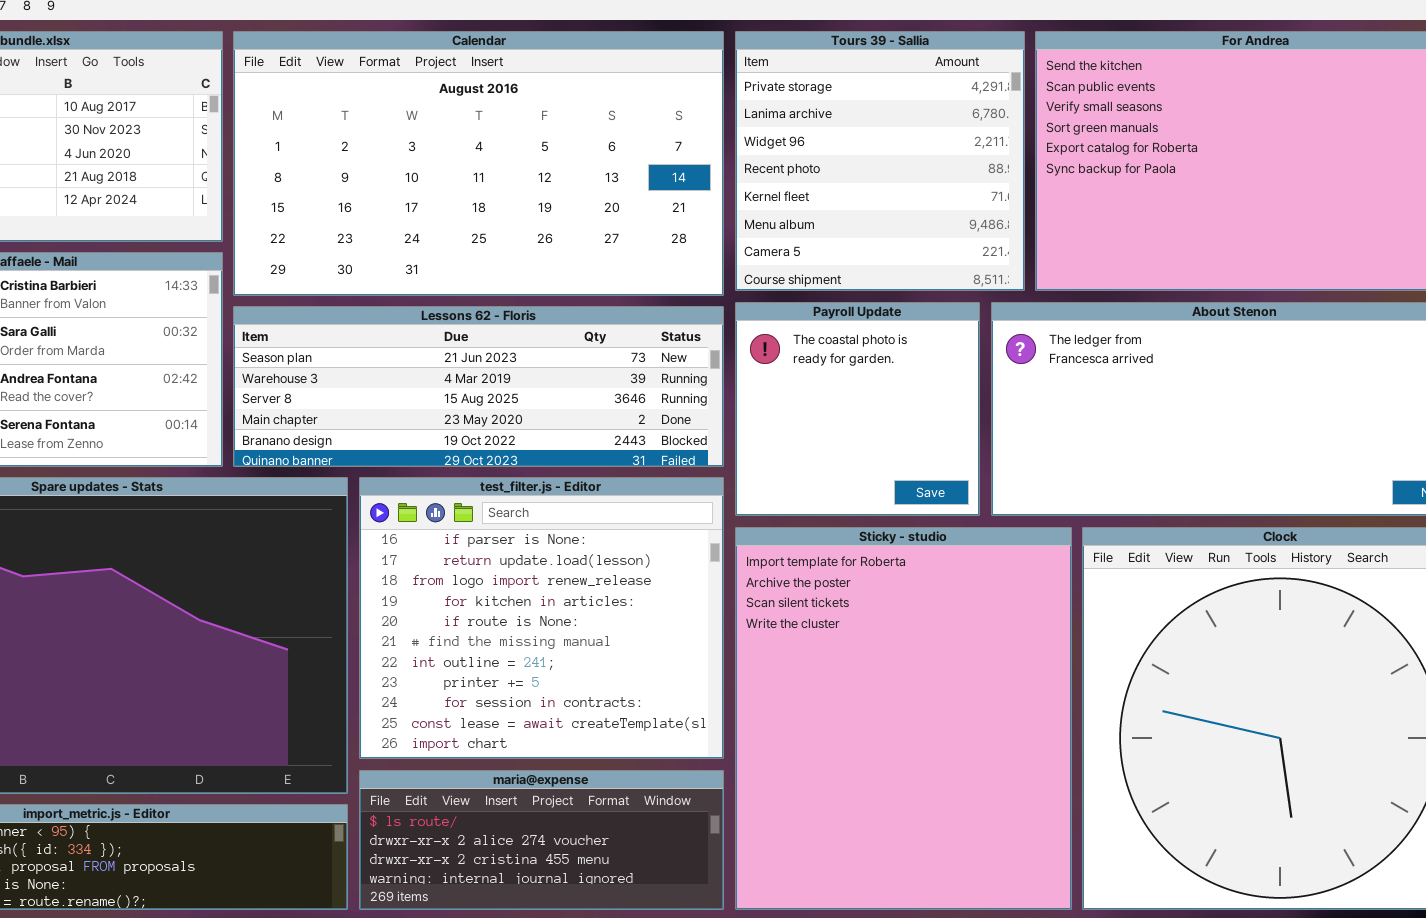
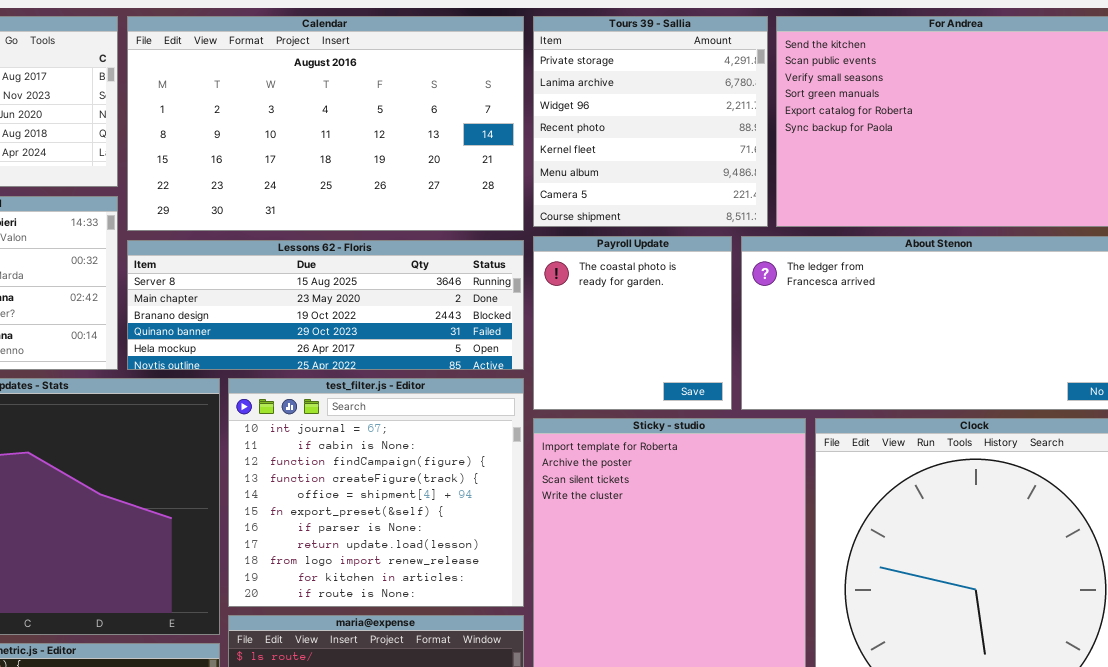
Lessons 62 - Floris: [233,306,724,467] -> [127,240,524,370], scrolled down 2 rows
test_filter.js - Editor: [359,477,724,759] -> [228,378,524,607], scrolled up 6 rows

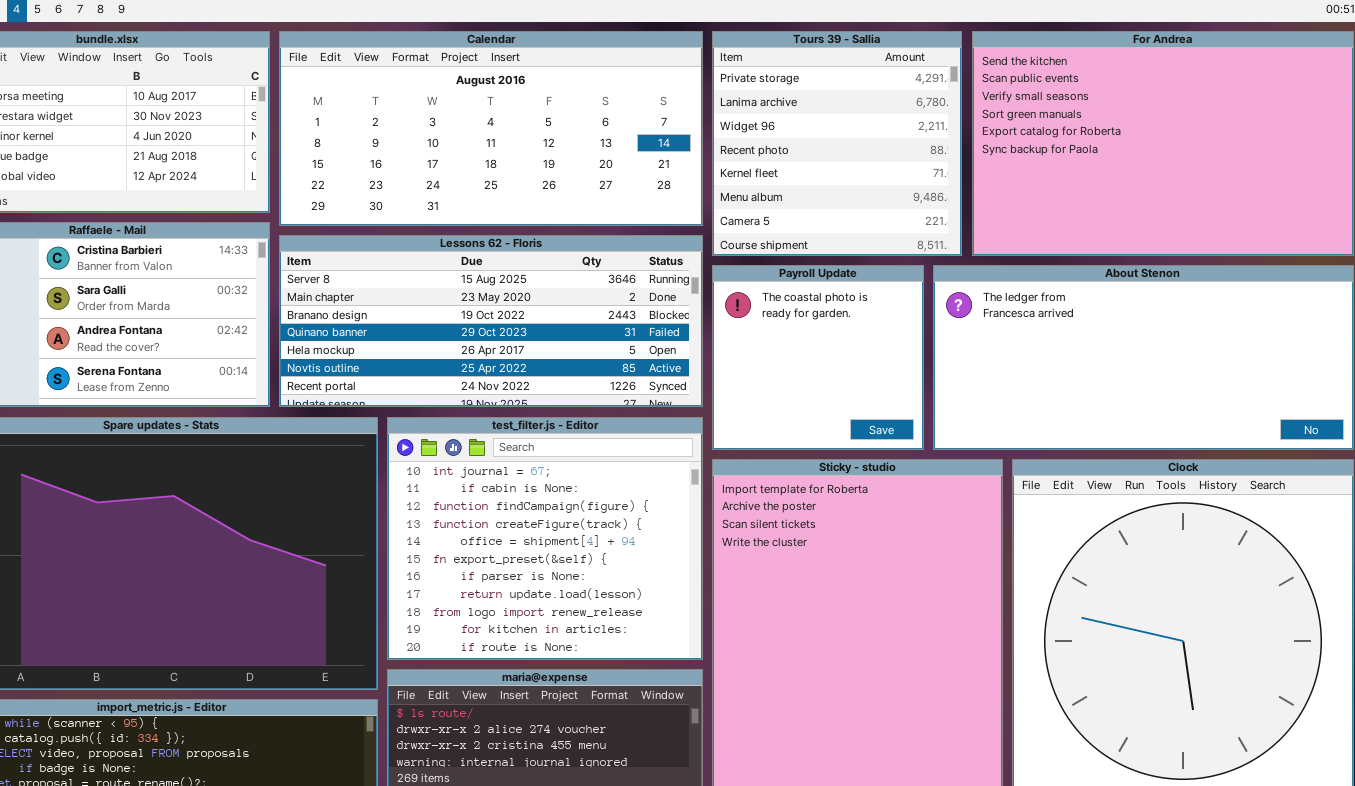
Calendar: [127,16,524,231] -> [279,31,703,226], resized
Lessons 62 - Floris: [127,240,524,370] -> [279,235,703,407], resized

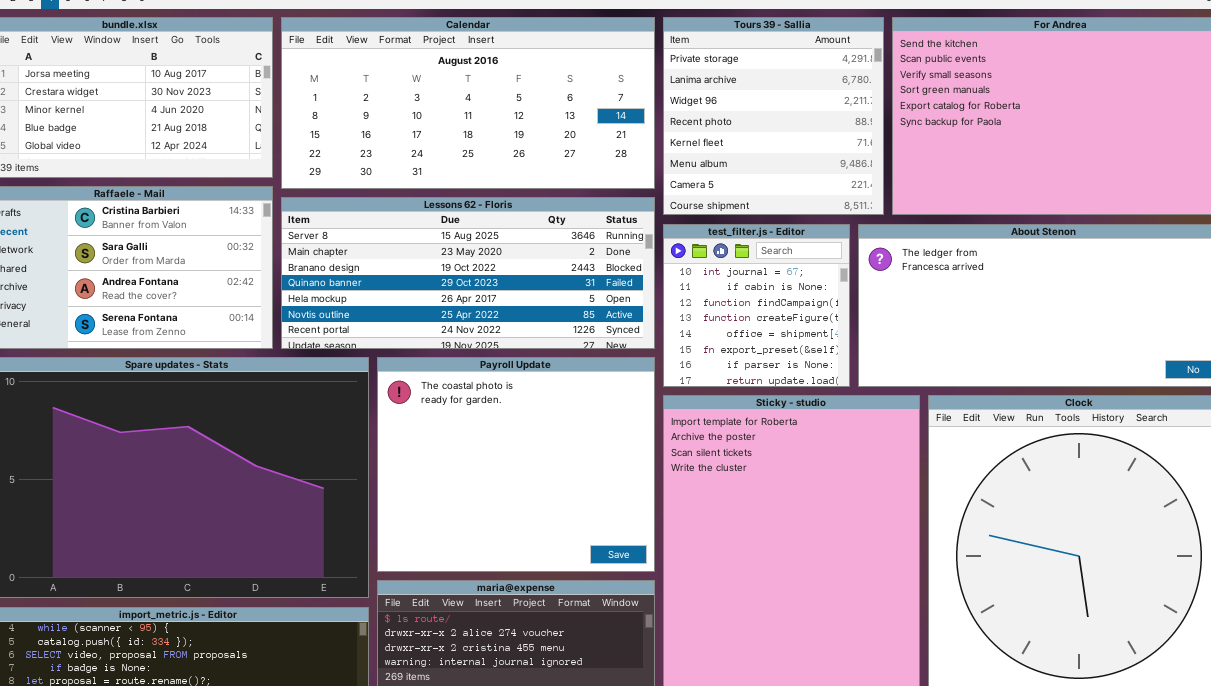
Payroll Update: [712,265,924,450] -> [377,357,655,572], moved, resized
test_filter.js - Editor: [387,417,703,660] -> [663,224,850,387], moved, resized

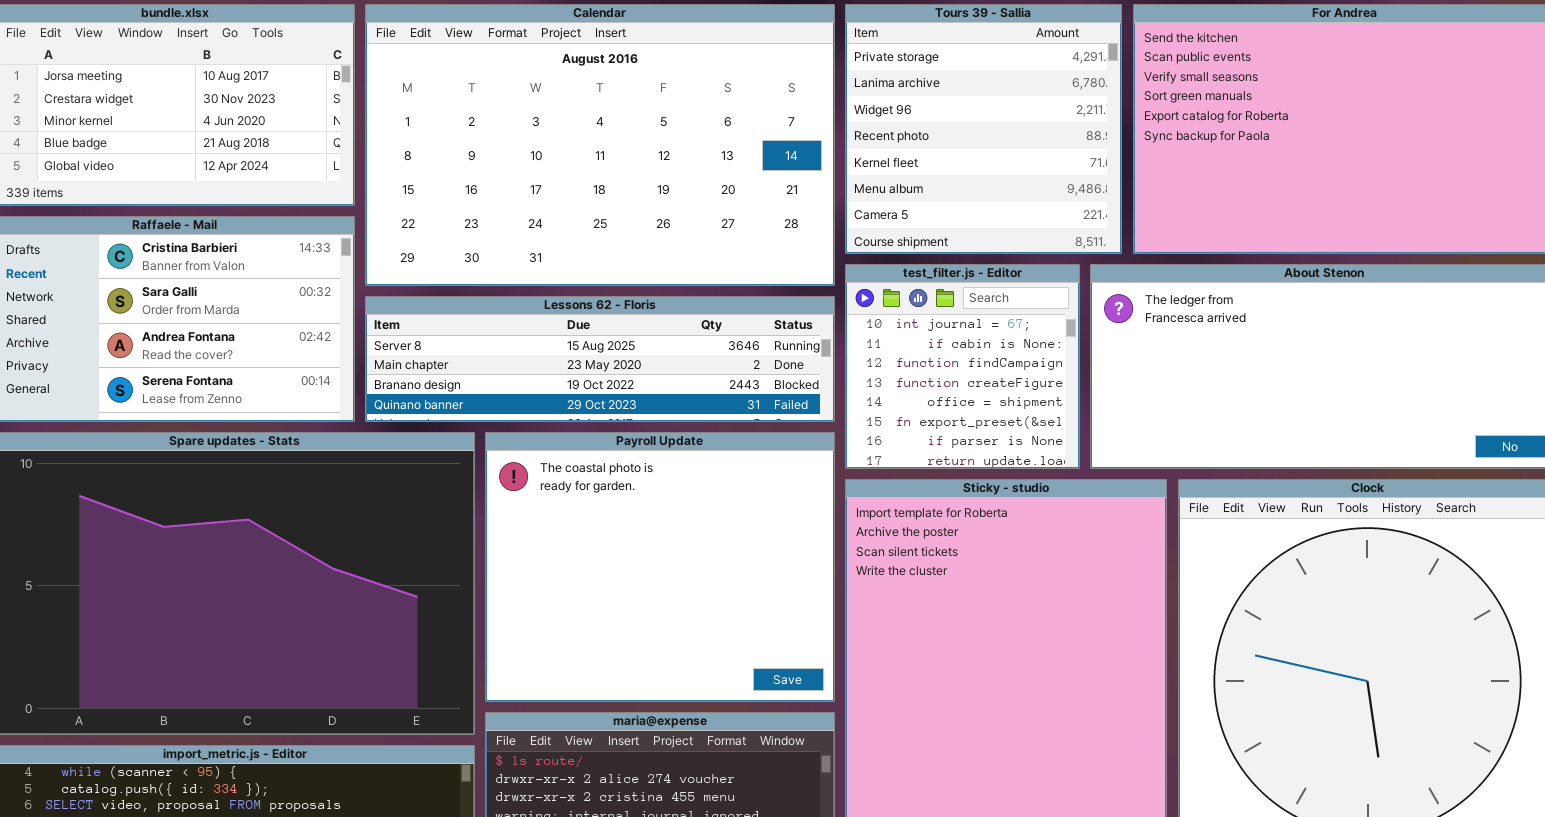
Calendar: [281,17,655,189] -> [365,4,835,286], resized
Lessons 62 - Floris: [281,197,655,349] -> [365,296,835,422], resized

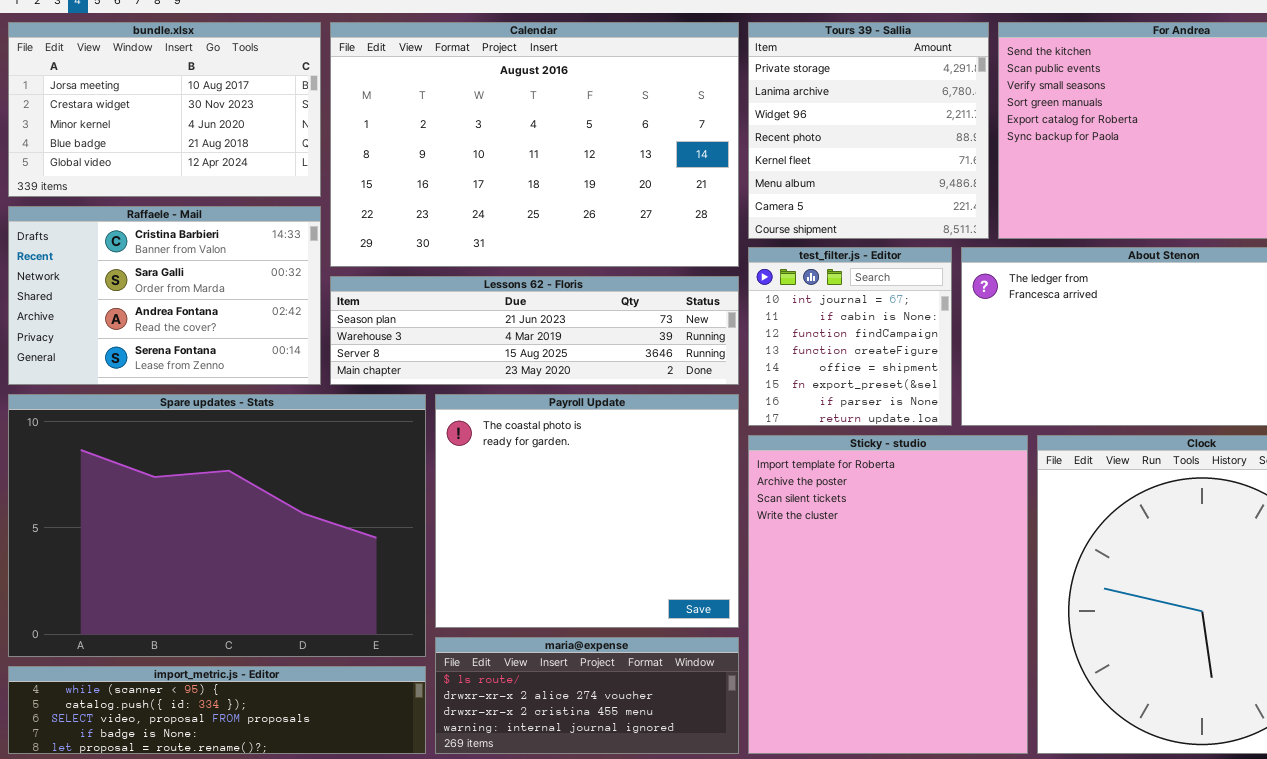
Lessons 62 - Floris: [365,296,835,422] -> [330,276,739,385], scrolled up 2 rows

